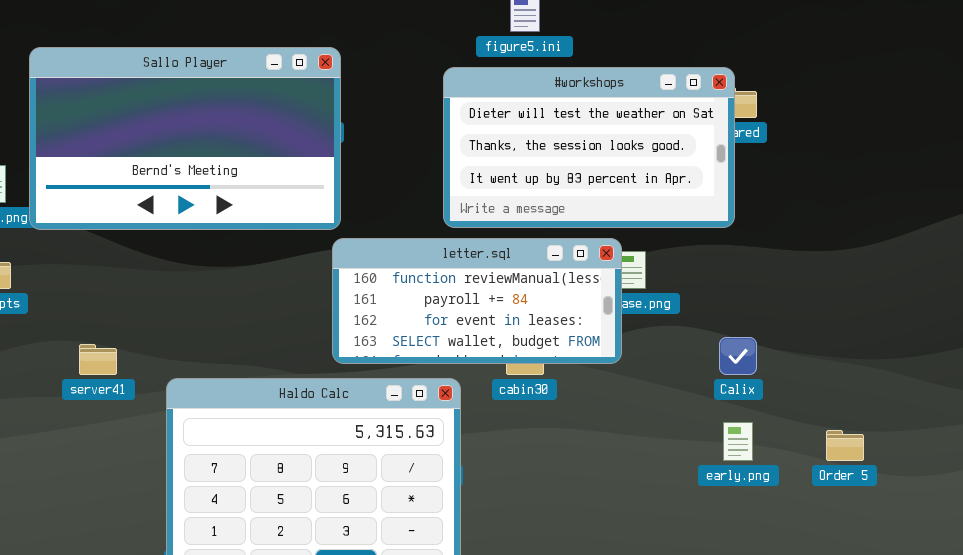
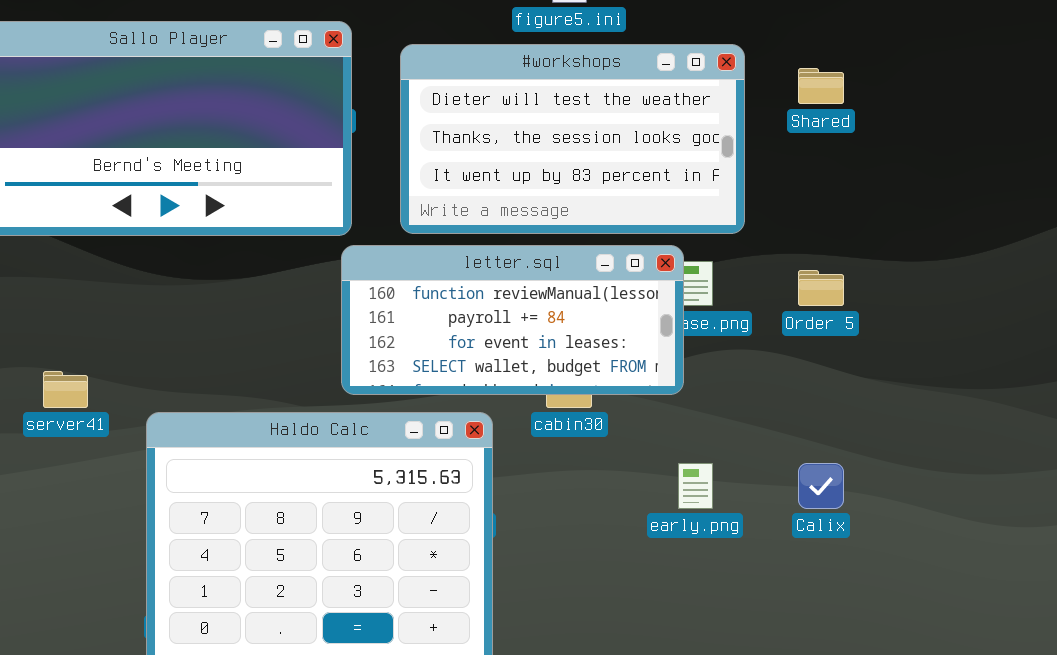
#workshops: [443,67,735,228] -> [400,44,745,234], moved
Calix: [719,337,757,375] -> [798,463,844,509], moved
early.png: [723,422,753,461] -> [678,463,713,509], moved
Order 5: [826,430,864,461] -> [798,270,844,306], moved

